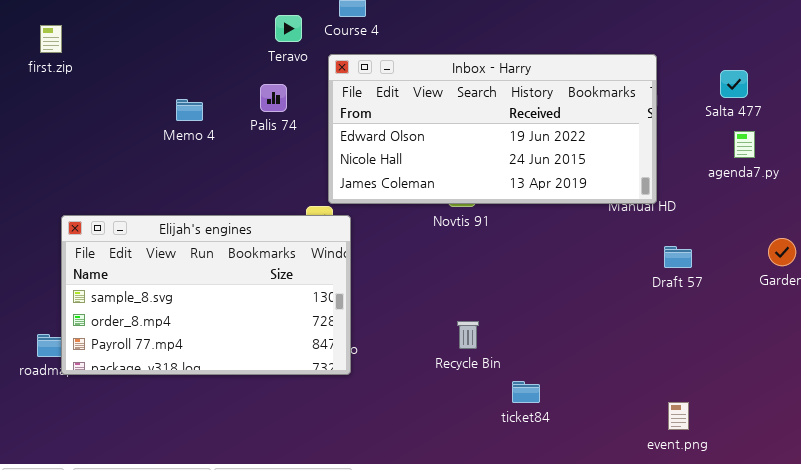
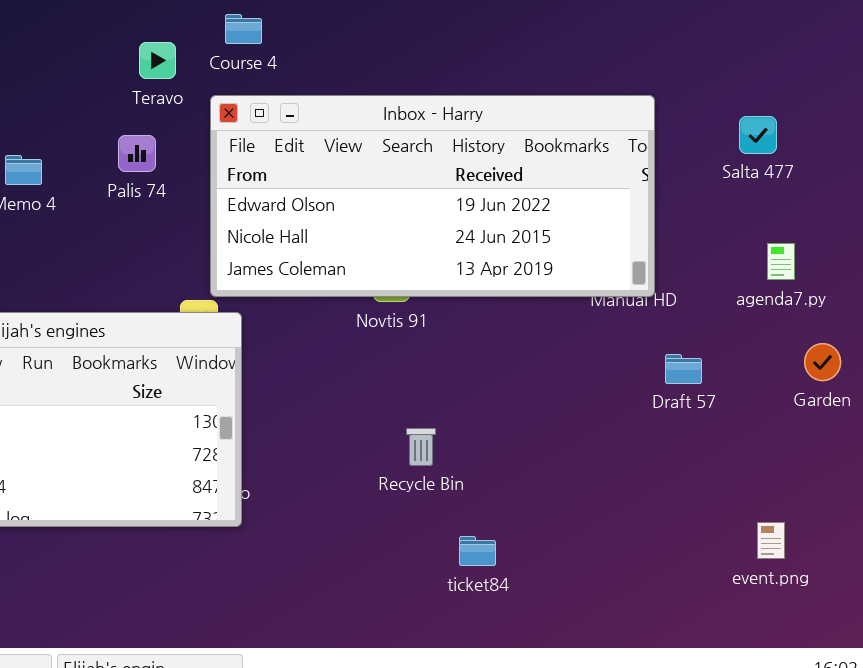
agenda7.py: [734,131,755,158] -> [767,243,795,280], moved
Recycle Bin: [457,321,479,349] -> [406,428,436,466], moved
event.png: [668,402,689,430] -> [757,522,785,559], moved

